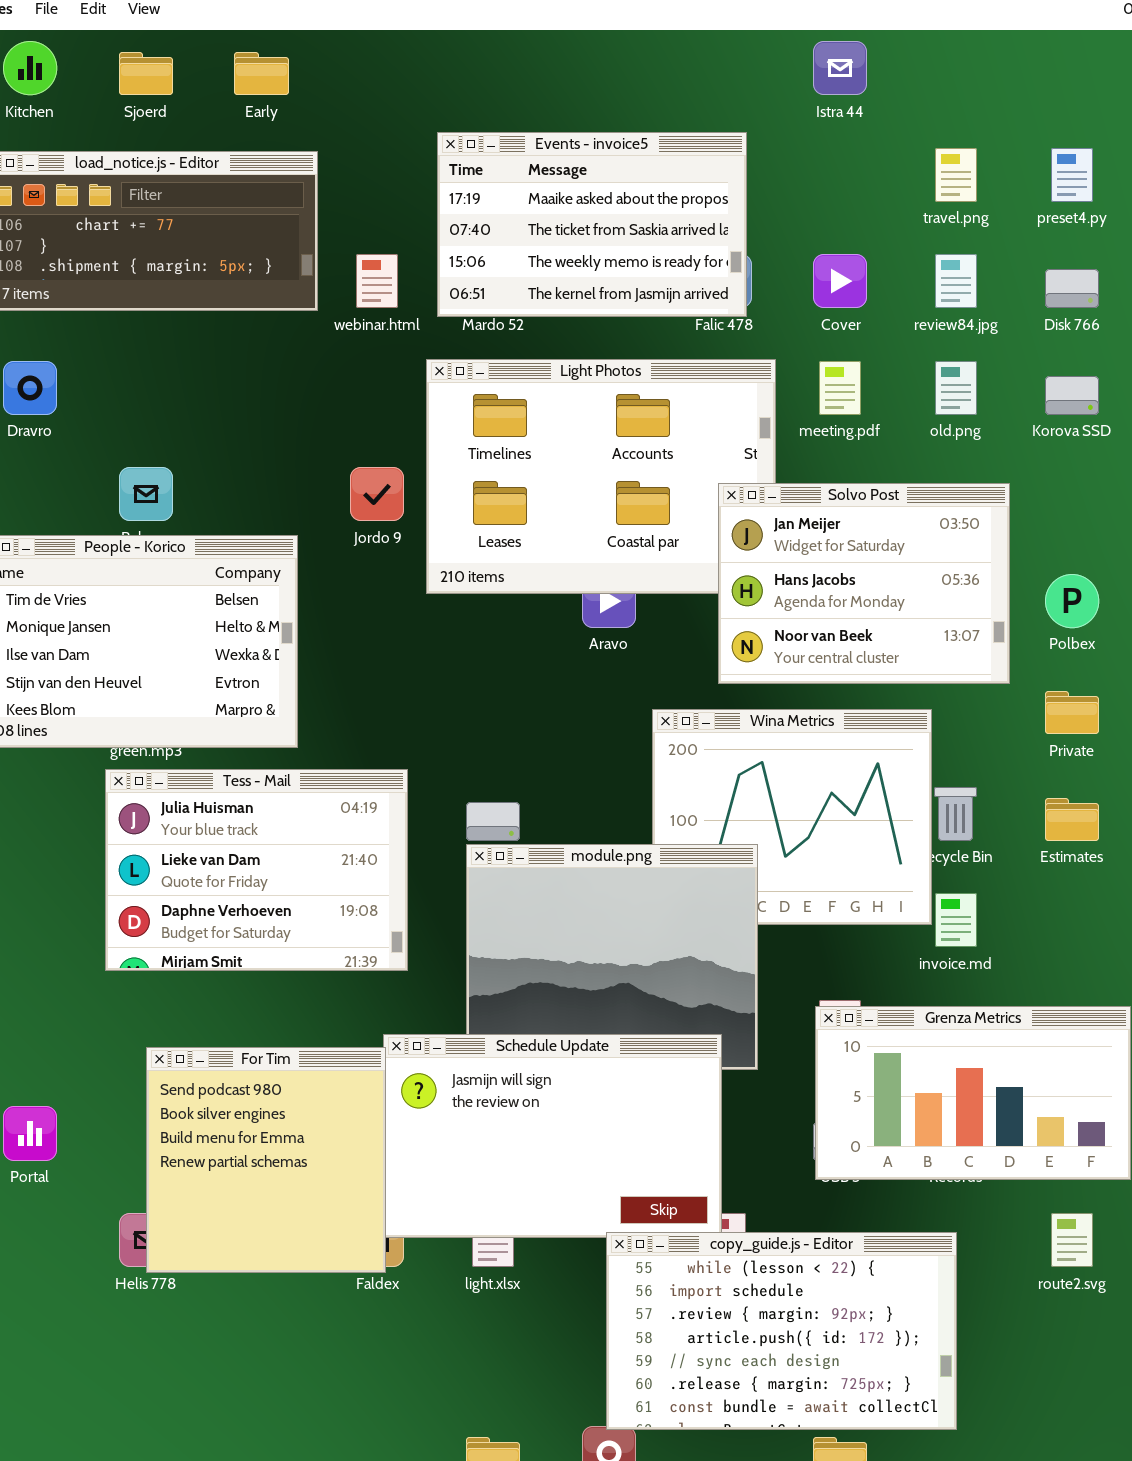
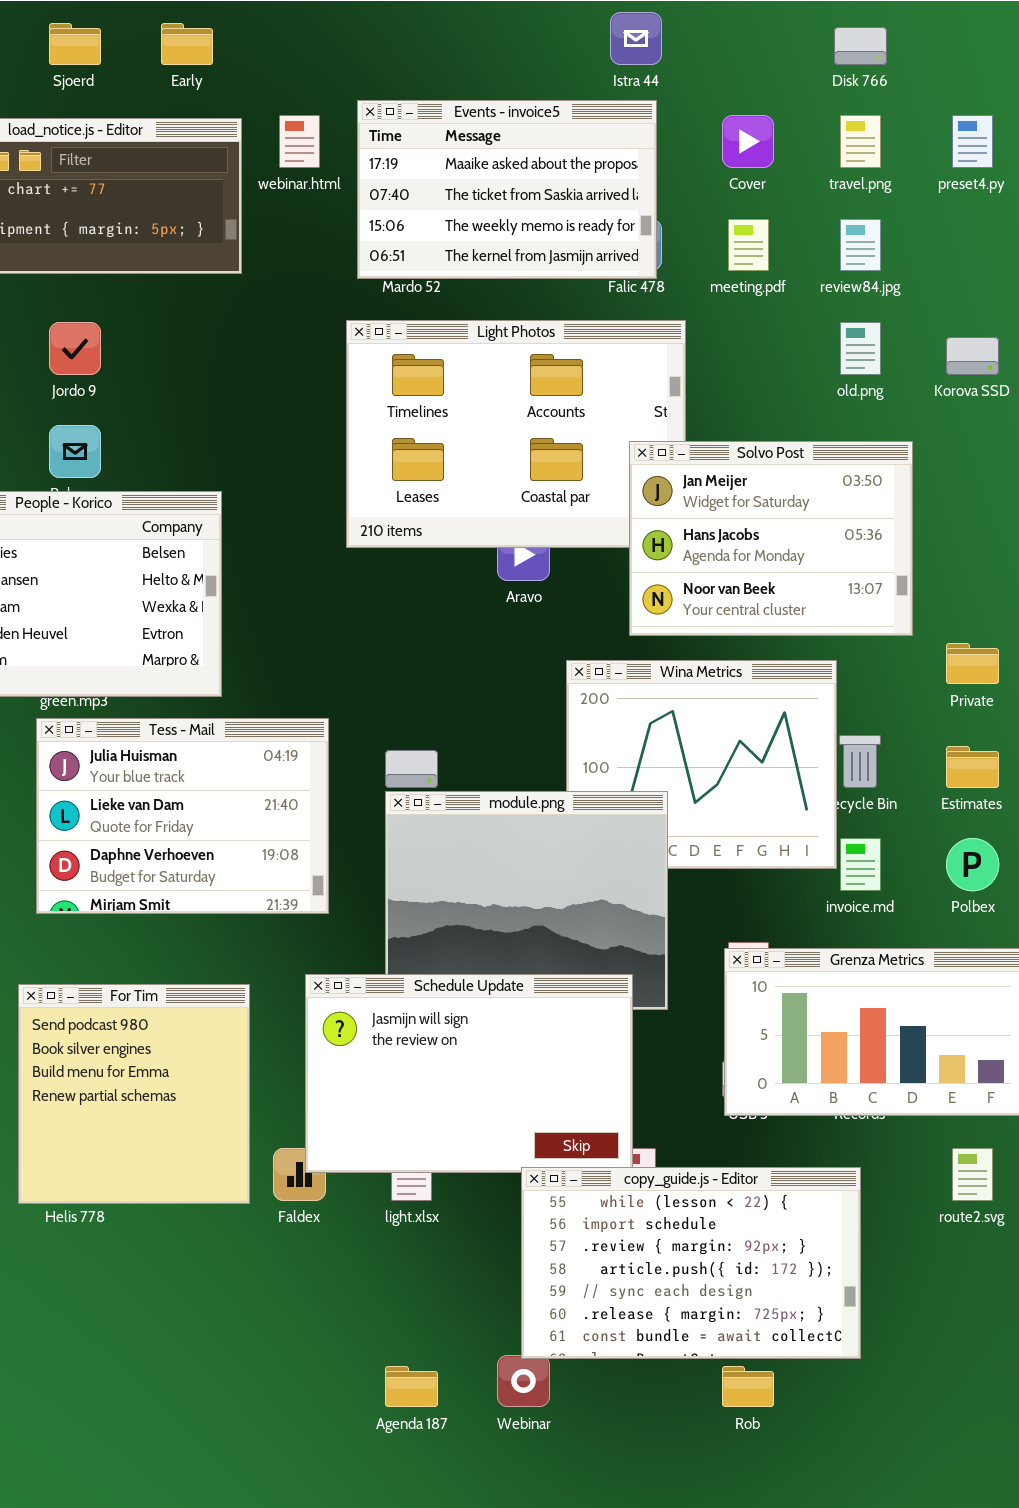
Istra 44: [813,41,867,95] -> [610,12,662,65], moved
webinar.html: [356,254,398,308] -> [279,115,320,168], moved
Cover: [813,254,867,308] -> [722,115,774,168], moved
Disk 766: [1045,269,1099,308] -> [834,27,887,65], moved
meeting.pdf: [819,361,861,415] -> [728,219,769,271], moved
Jordo 9: [350,467,404,521] -> [49,322,101,375], moved
Polbex: [1045,574,1099,628] -> [946,838,999,891], moved
For Tim: [146,1047,386,1273] -> [18,984,250,1204], moved

